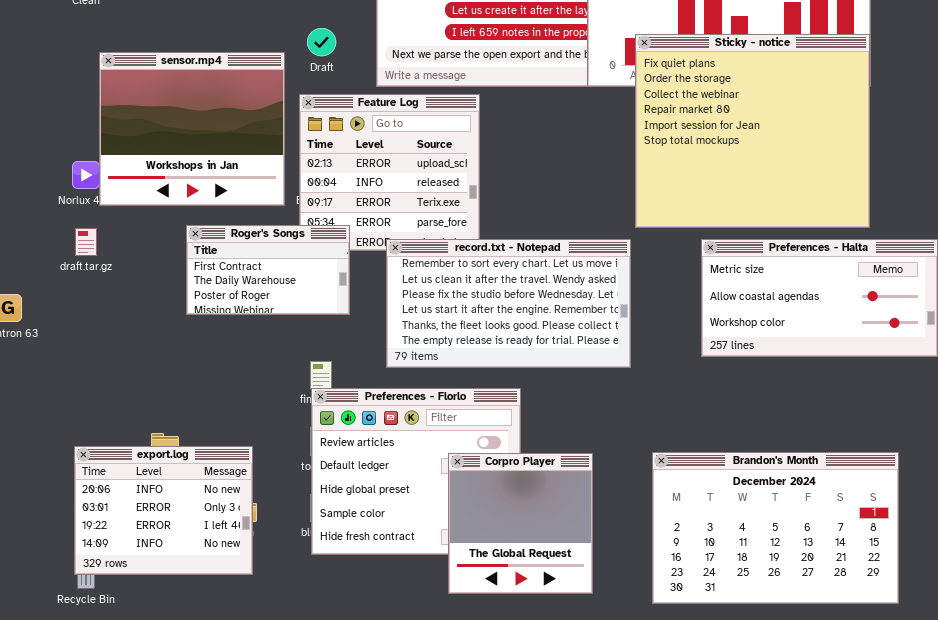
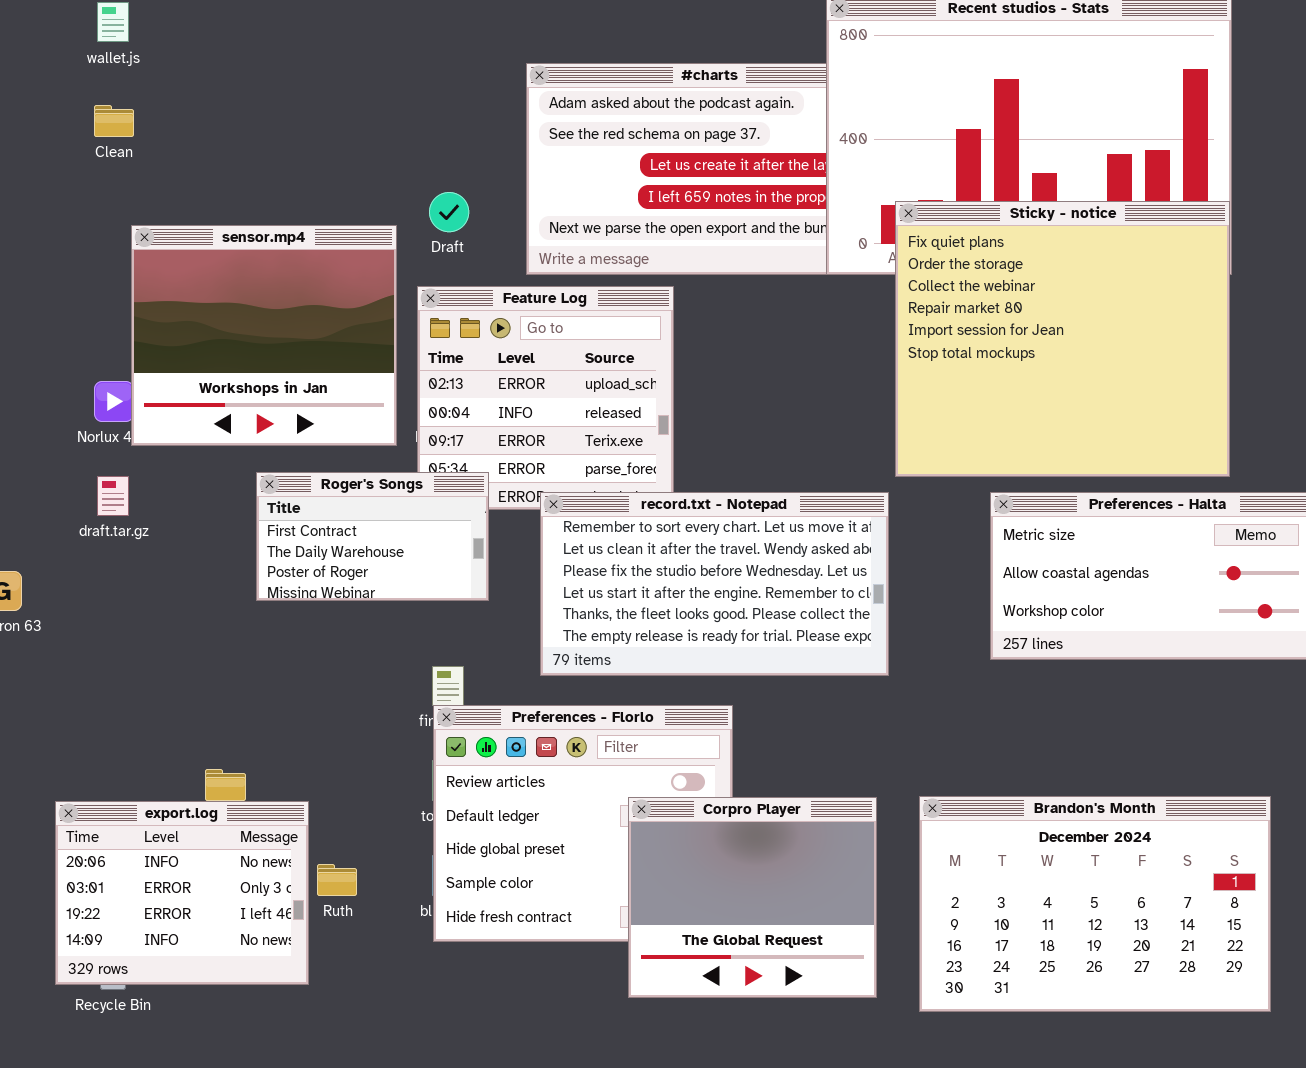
export.log: [74,446,253,575] -> [55,801,309,985], moved
Corpro Player: [448,453,593,594] -> [628,797,877,998], resized

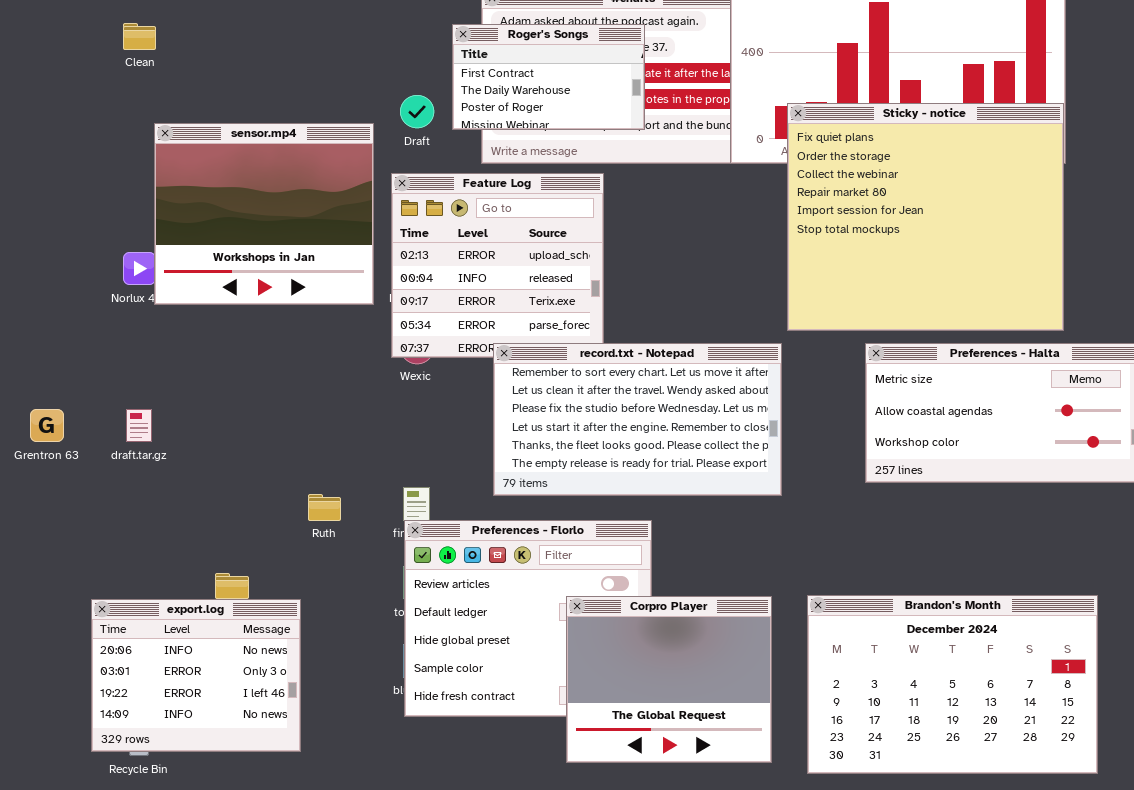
Roger's Songs: [256,472,489,601] -> [452,24,645,130], moved
draft.tar.gz: [97,476,129,516] -> [126,409,152,442], moved
Ruth: [317,864,357,896] -> [308,494,341,521], moved

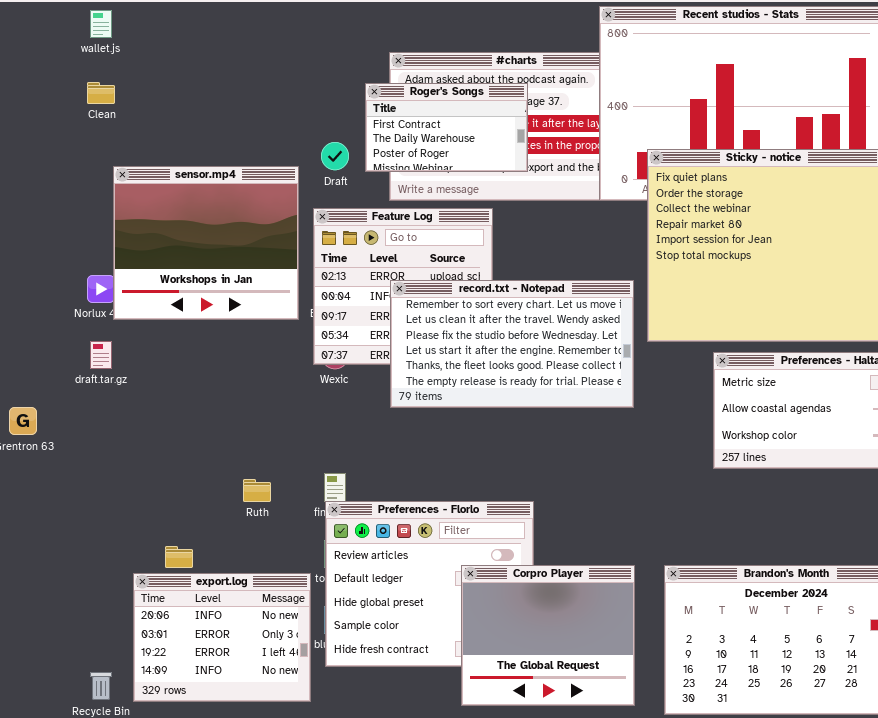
record.txt - Notepad: [493,343,782,496] -> [390,280,634,408], moved
draft.tar.gz: [126,409,152,442] -> [90,341,112,369], moved
export.log: [91,599,301,752] -> [133,573,311,702], moved

